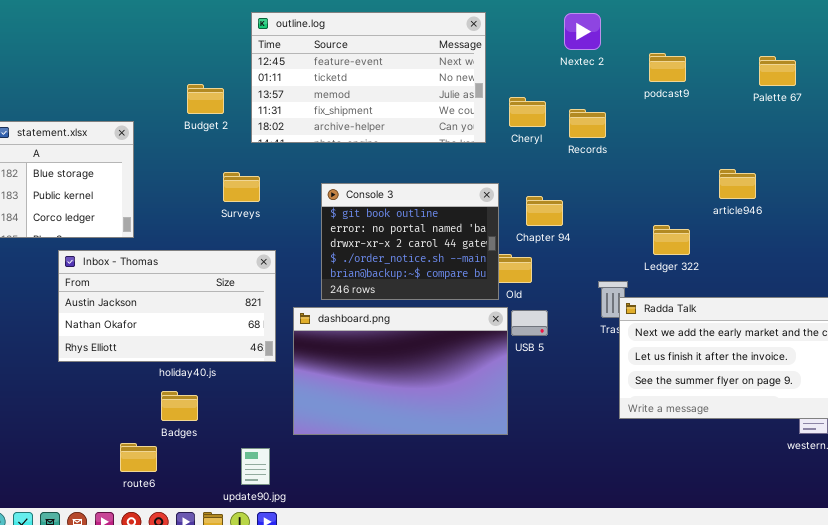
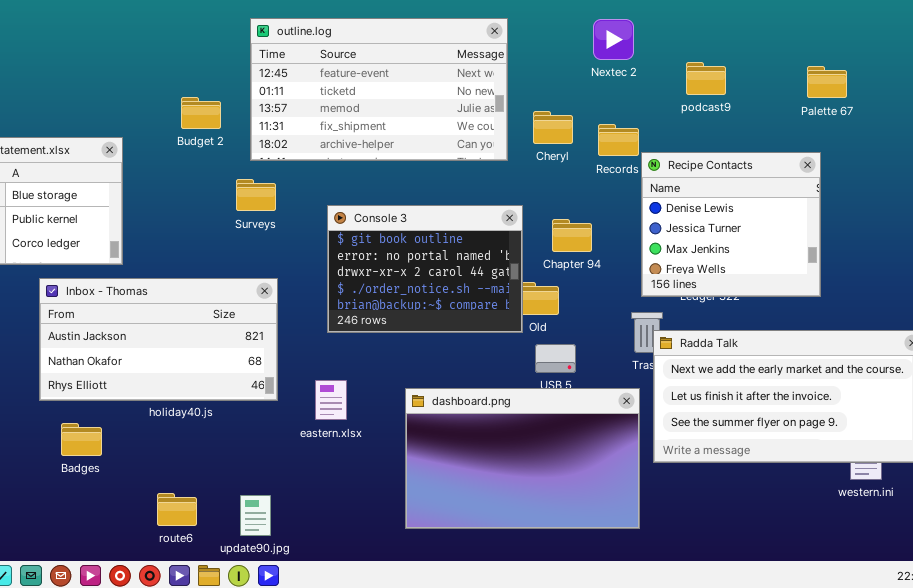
Recipe Contacts: none -> [641,152,821,297], opened
Surveys: [223,172,260,202] -> [236,179,276,211], moved
dashboard.png: [293,307,508,435] -> [405,388,640,529], moved
Badges: [161,391,198,421] -> [61,423,102,456], moved
route6: [120,443,157,472] -> [157,493,197,526], moved

